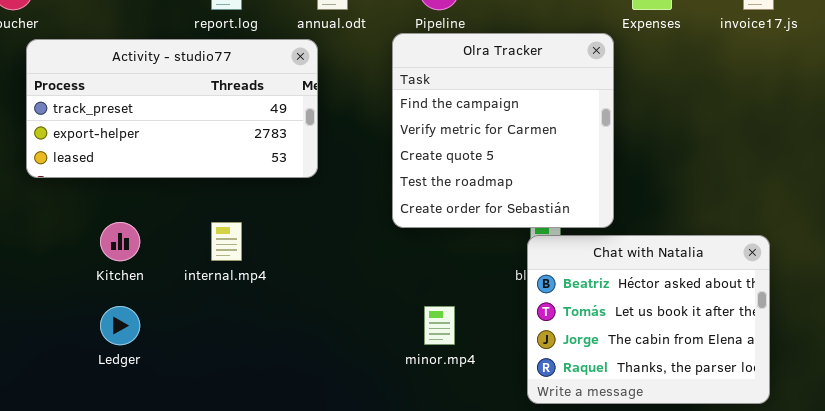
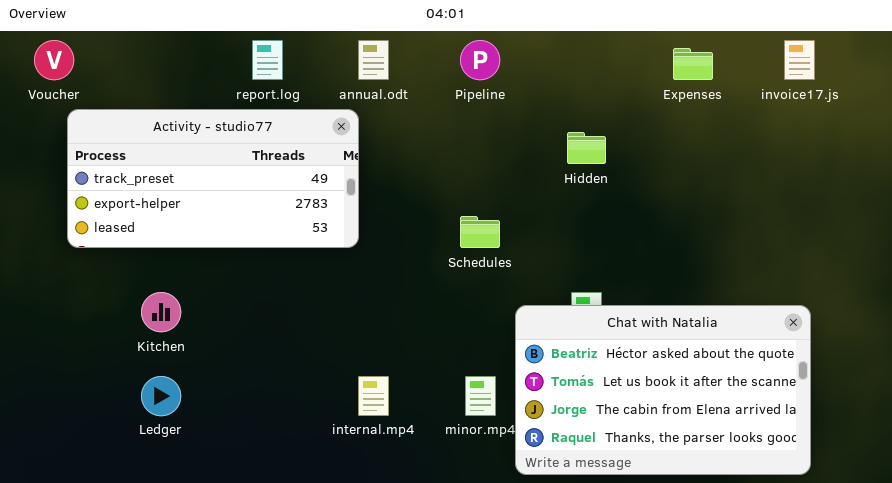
Olra Tracker: [392,33,614,228] -> none, closed
internal.mp4: [211,222,242,261] -> [358,376,389,416], moved
Chat with Natalia: [527,235,770,404] -> [515,305,811,475], resized

